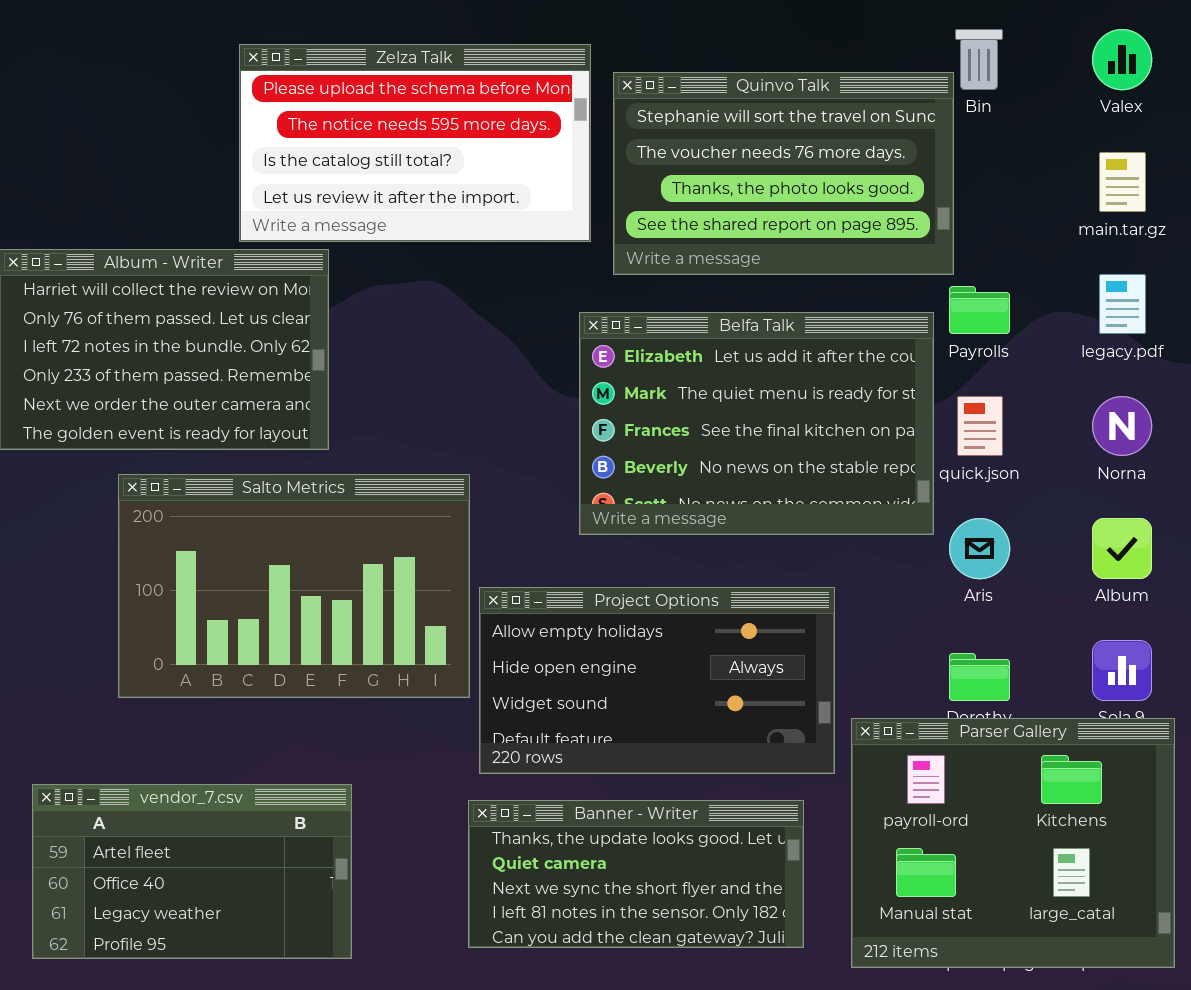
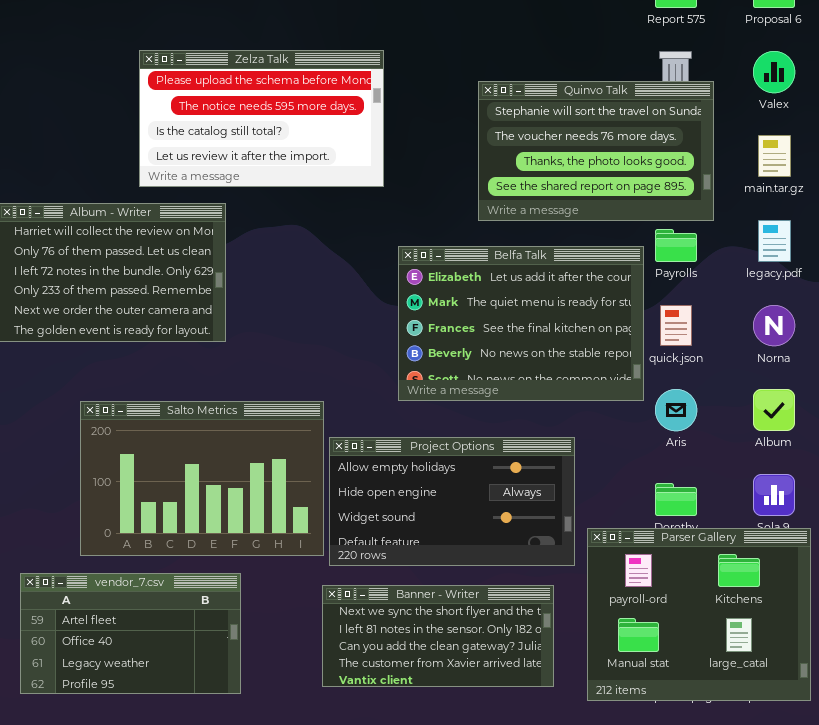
Zelza Talk: [239,44,591,242] -> [139,50,384,187], moved
Quinvo Talk: [613,72,954,275] -> [478,81,714,221], moved
Salto Metrics: [118,474,470,698] -> [80,401,324,556], moved
Banner - Writer: [468,800,804,948] -> [322,585,554,687], scrolled down 2 rows

